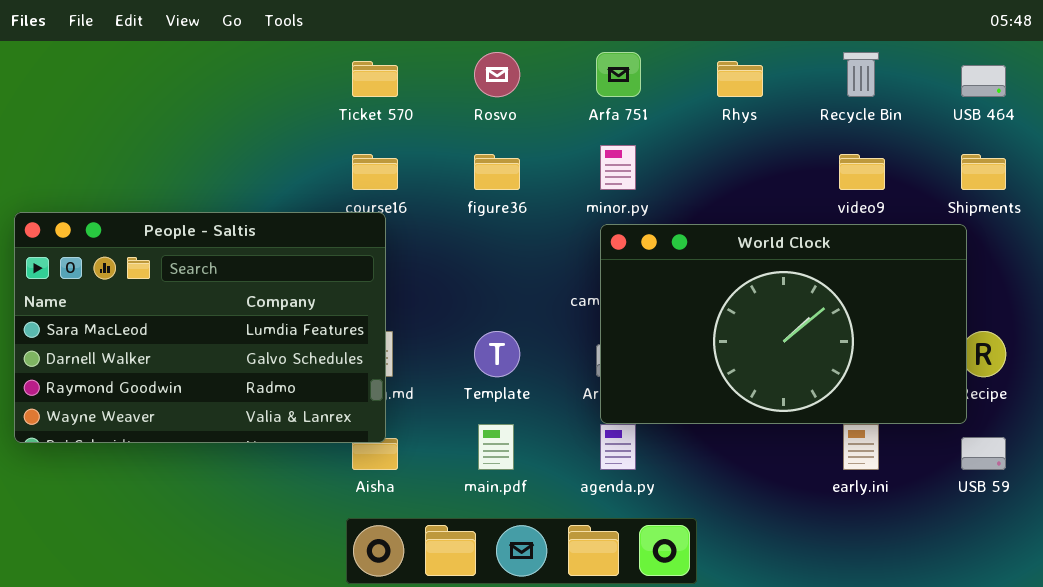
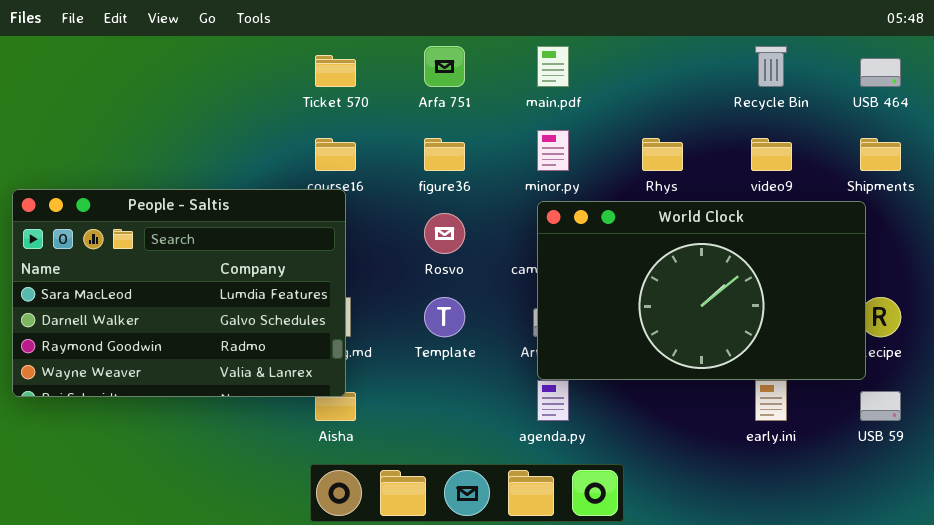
Rosvo: [474,52,520,97] -> [424,213,465,254], moved
Arfa 751: [596,52,641,97] -> [424,46,465,87], moved
Rhys: [717,61,763,97] -> [642,138,683,171], moved
main.pdf: [478,424,514,470] -> [537,46,569,87], moved

